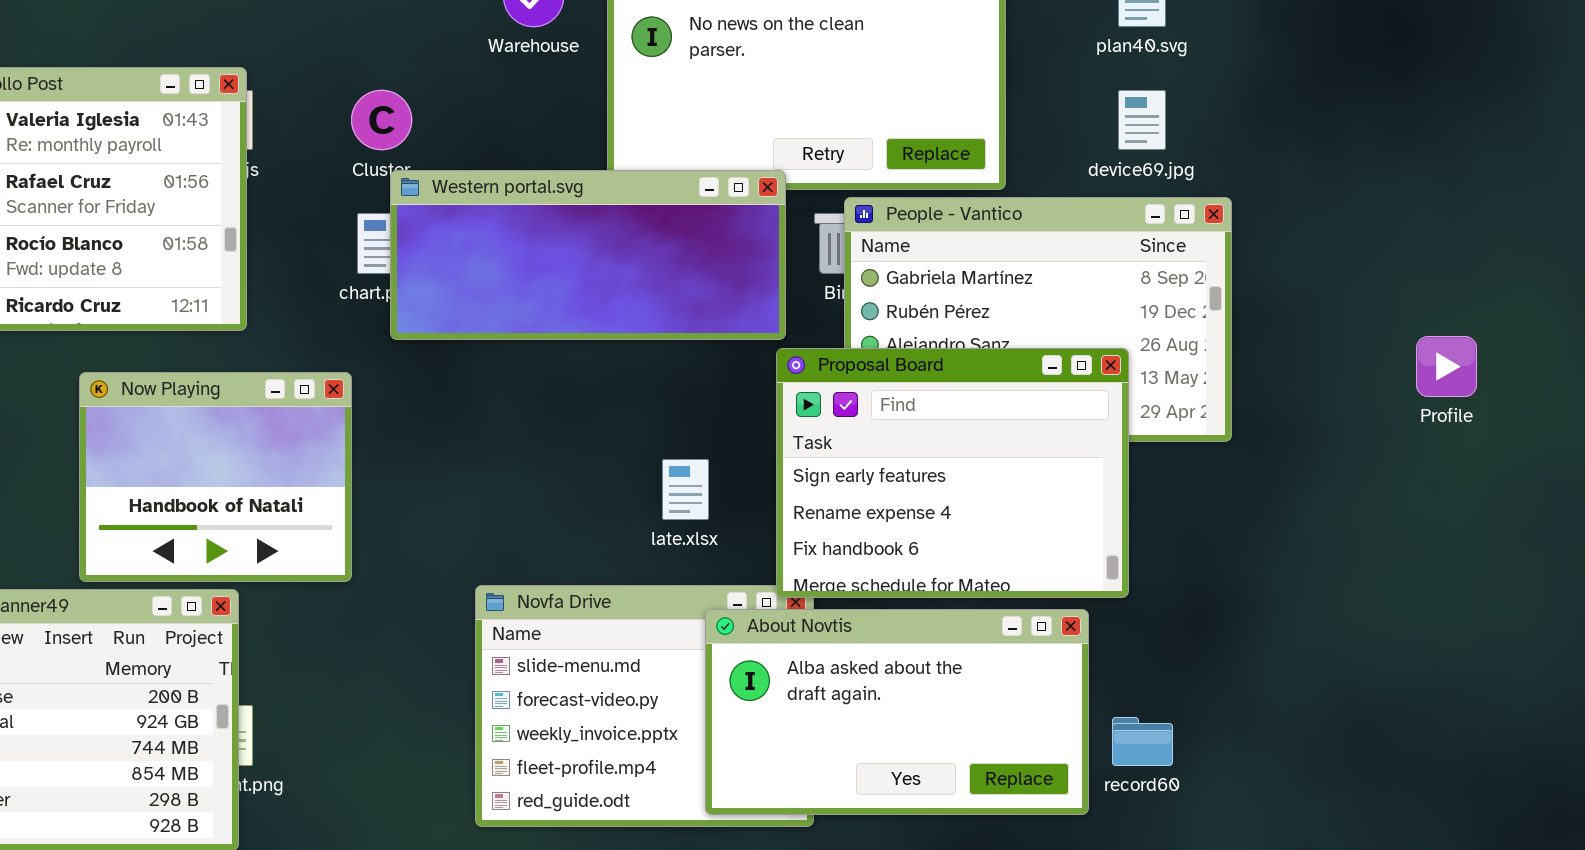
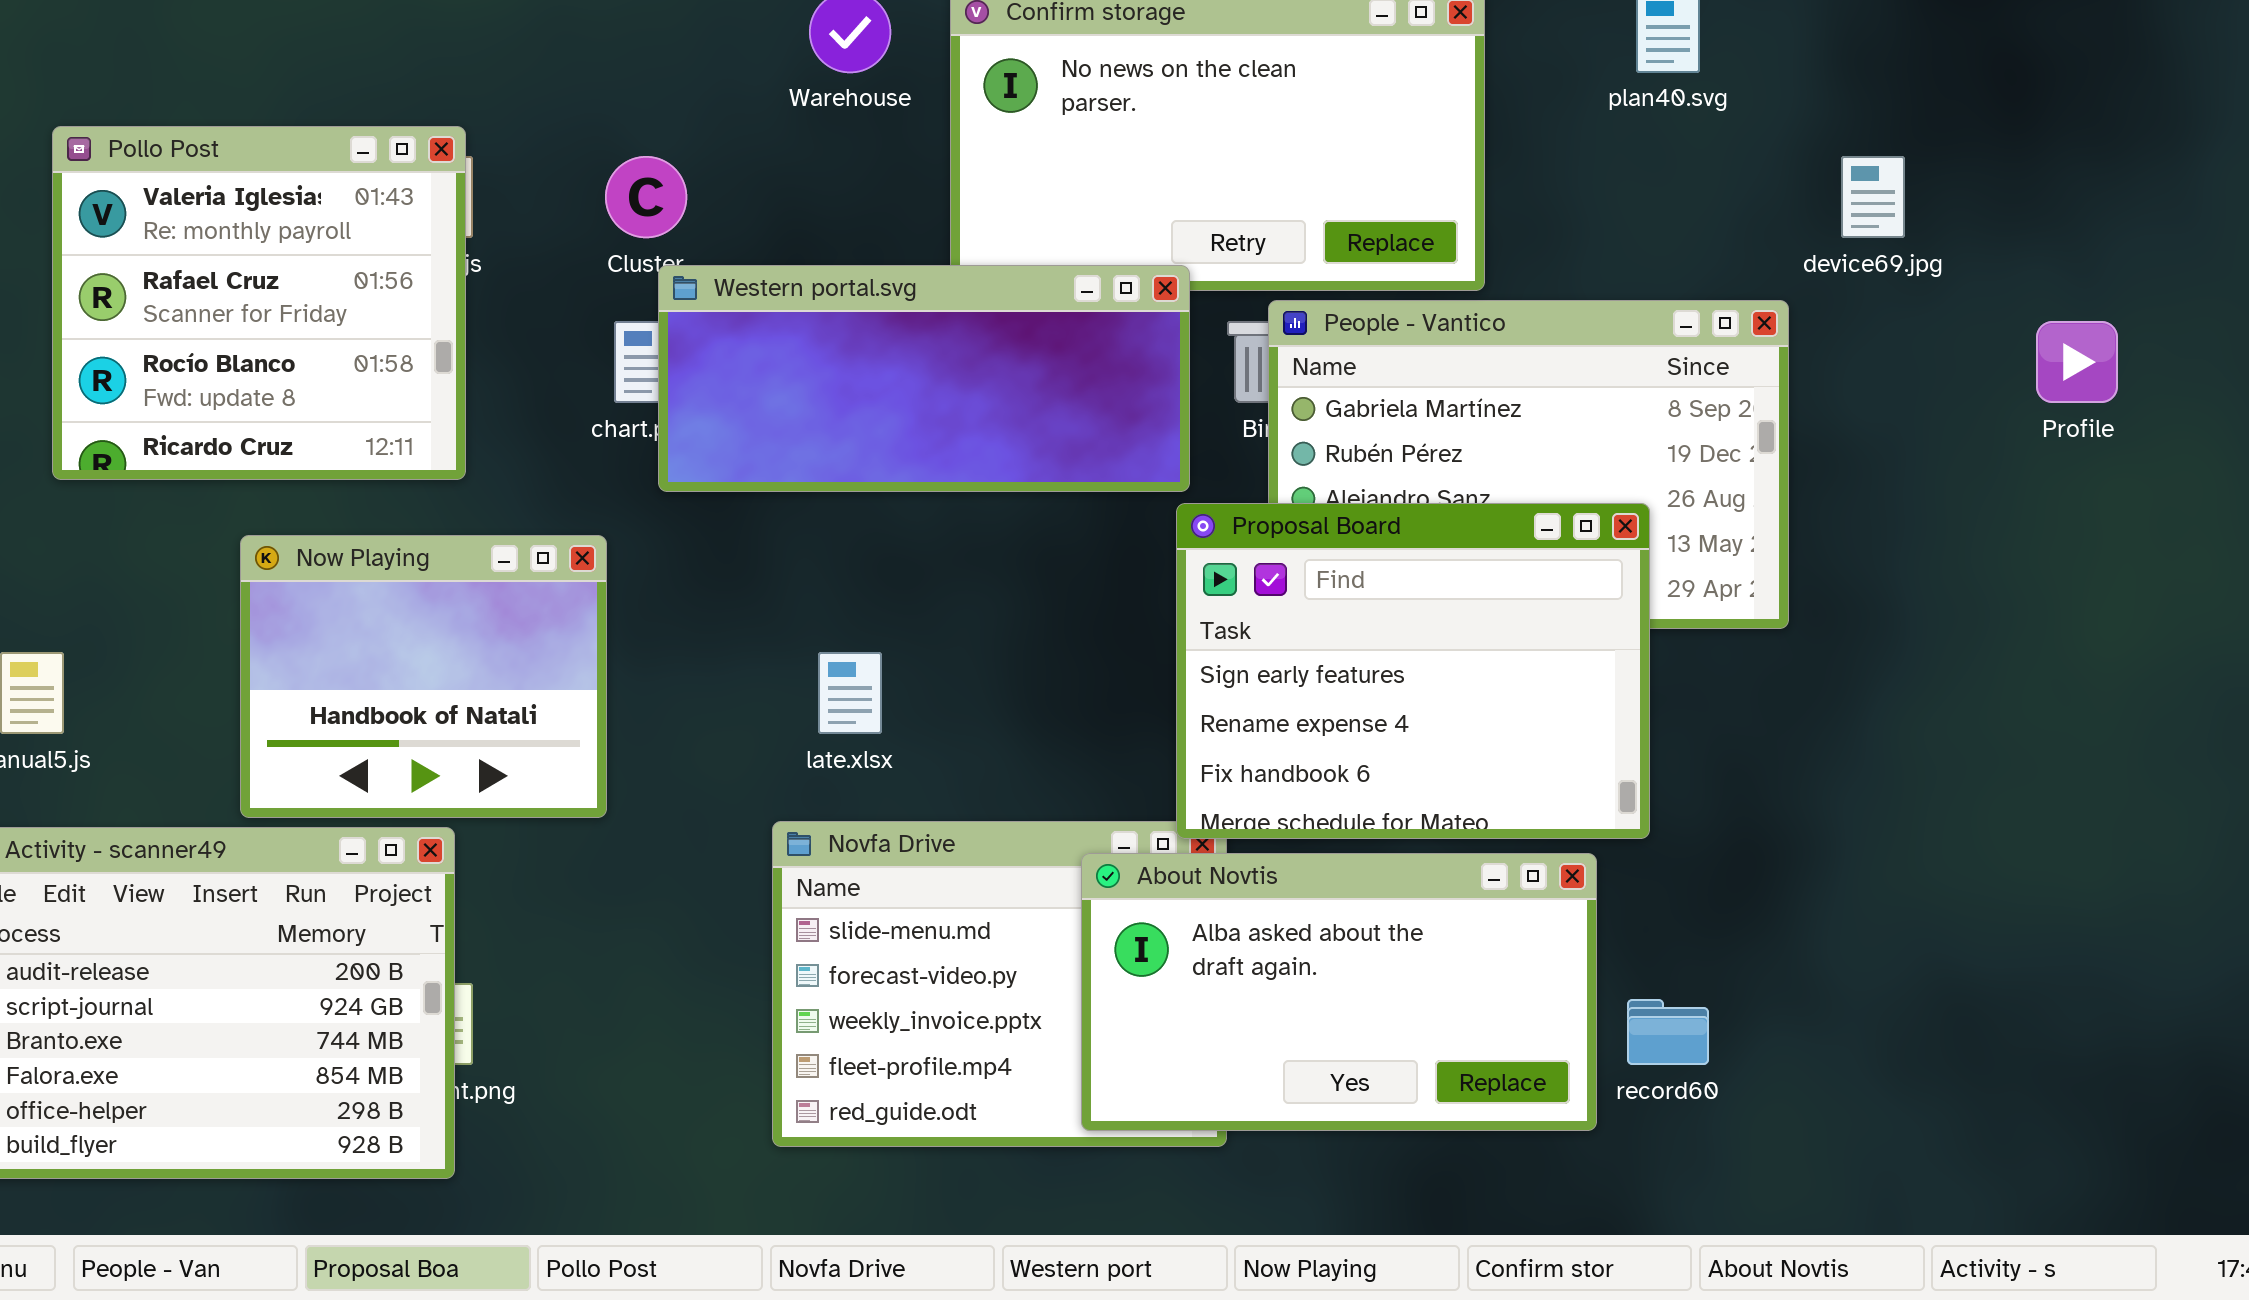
device69.jpg: [1118,90,1166,150] -> [1841,156,1905,238], moved
Profile: [1416,336,1477,397] -> [2036,321,2118,403], moved
late.xlsx: [662,459,709,520] -> [818,652,882,734], moved

